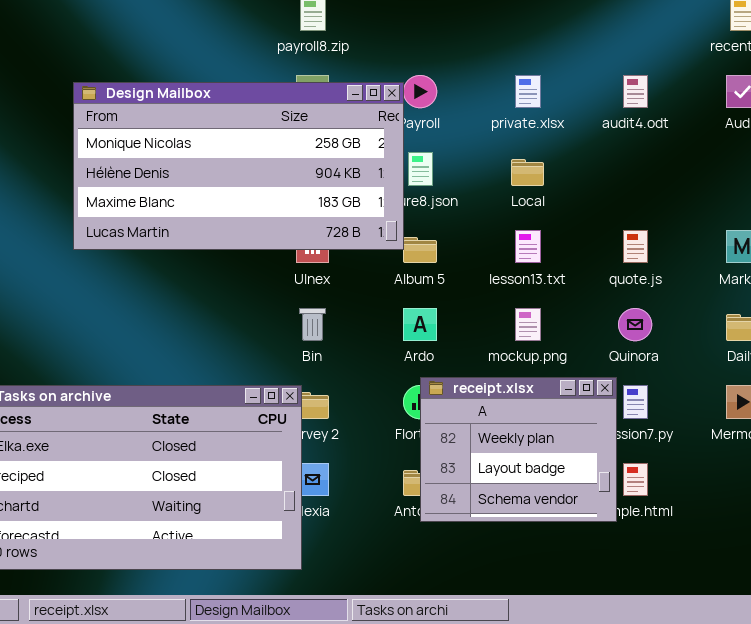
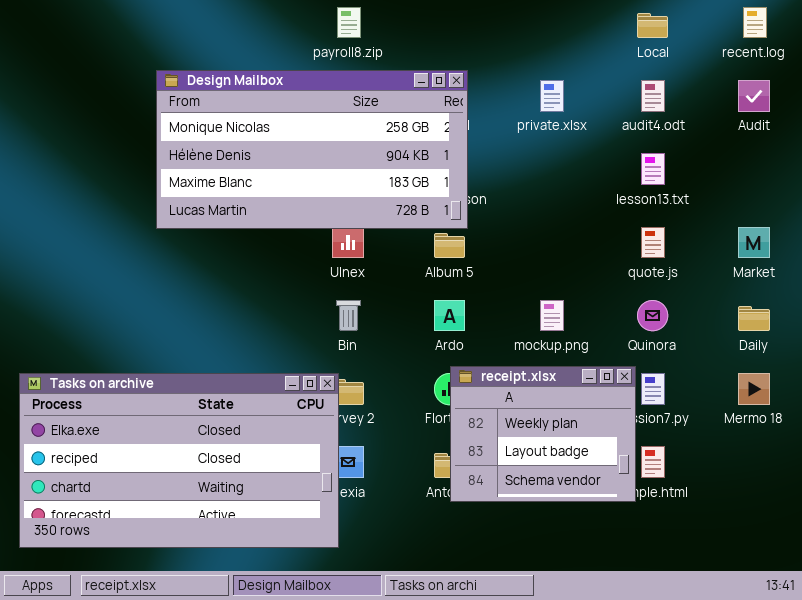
Design Mailbox: [73,82,404,250] -> [156,70,468,229], moved
Local: [511,159,544,186] -> [637,13,668,38], moved
lesson13.txt: [515,230,541,263] -> [641,153,665,185], moved

